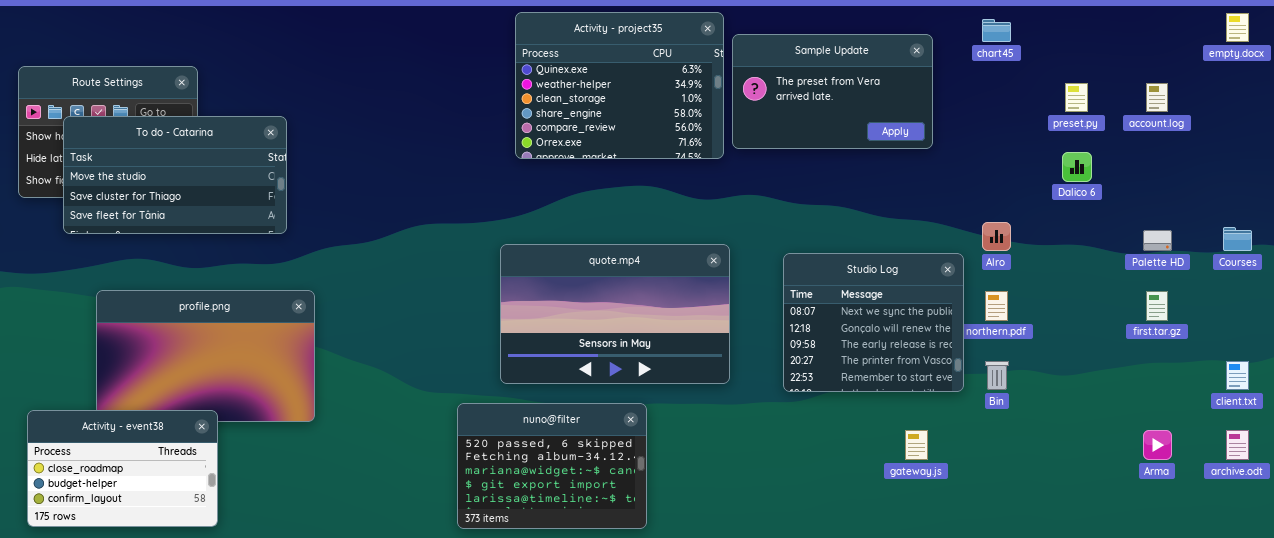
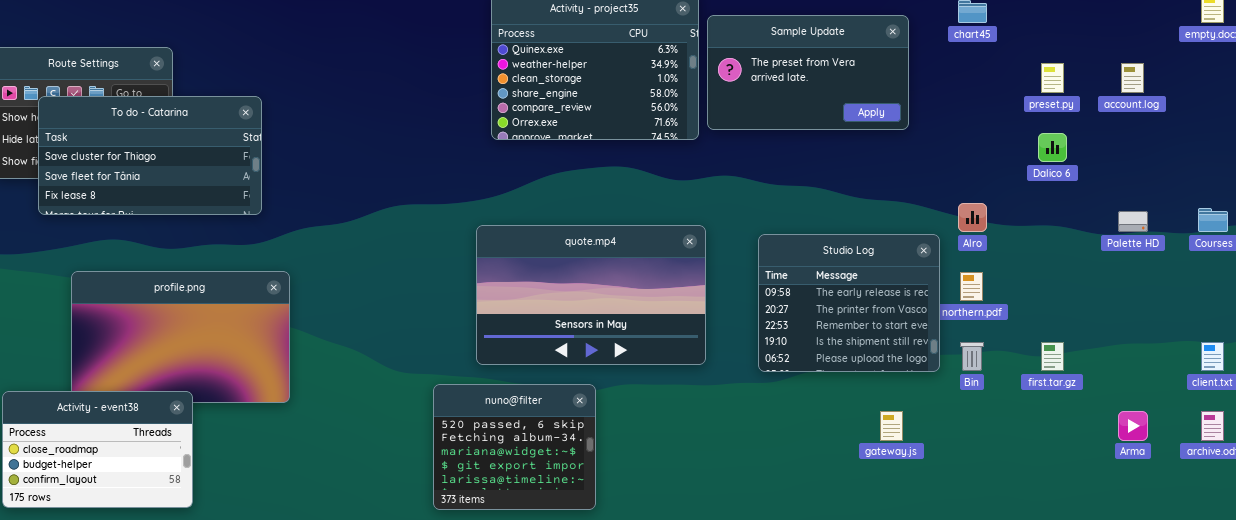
To do - Catarina: [63,116,287,234] -> [38,96,262,215], scrolled down 1 row
Studio Log: [783,253,964,392] -> [758,234,940,372], scrolled down 2 rows
first.tar.gz: [1146,291,1168,321] -> [1041,342,1064,371], moved
nuno@filter: [457,403,647,529] -> [433,384,596,510], resized

